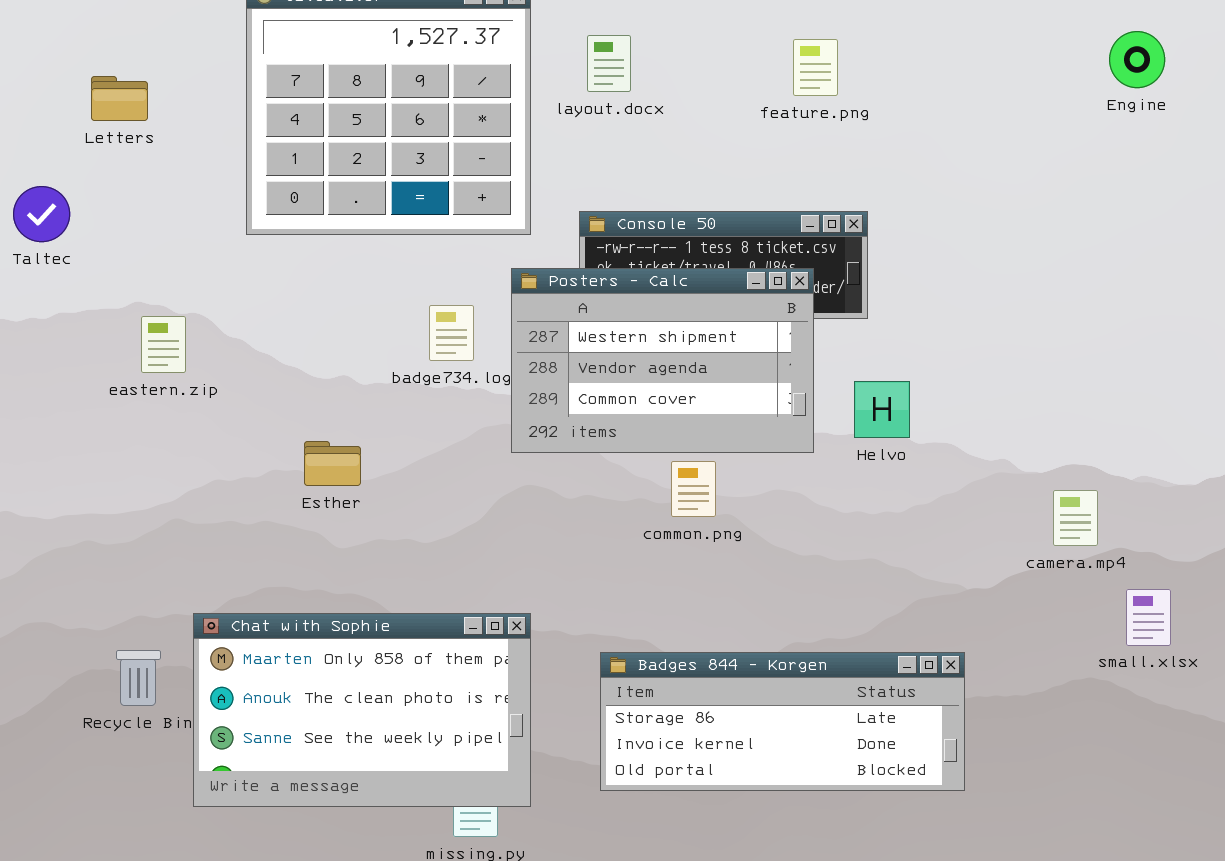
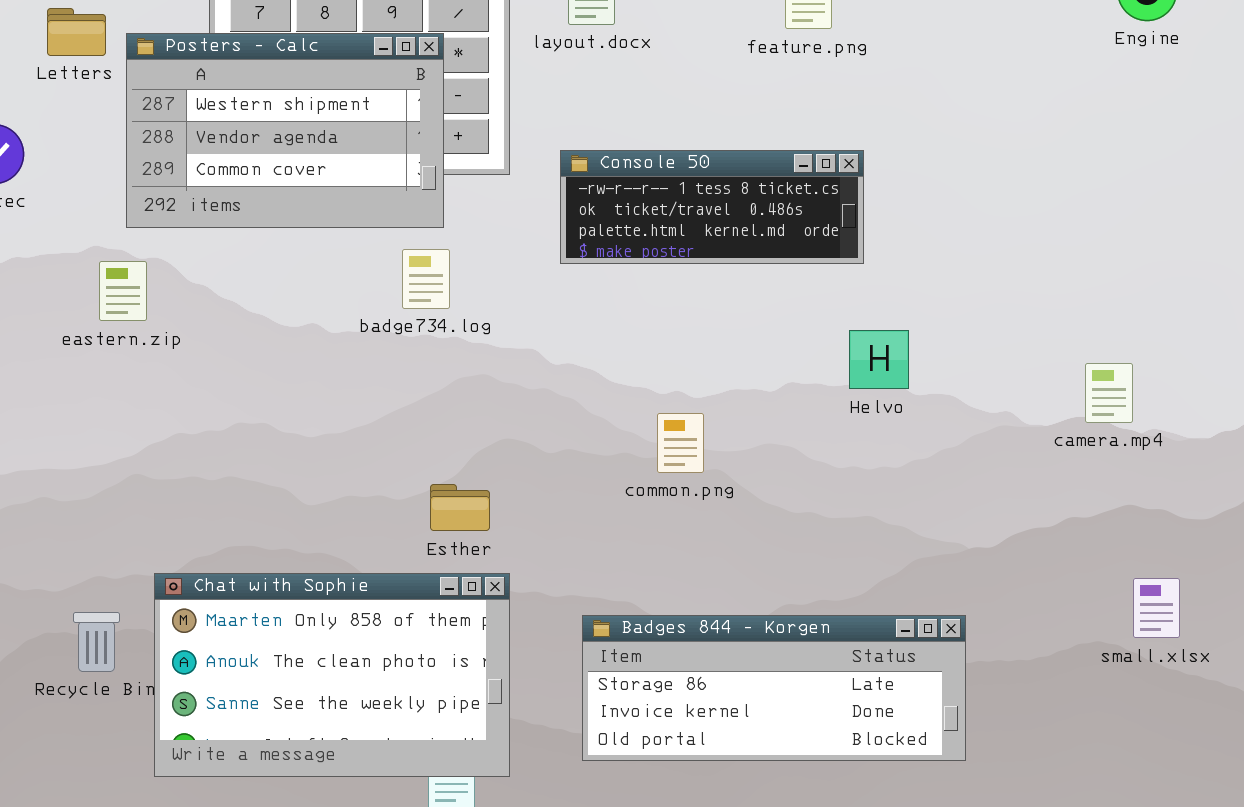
Posters - Calc: [511,268,814,453] -> [126,33,444,228], moved
Esther: [304,441,361,486] -> [430,484,490,531], moved
camera.mp4: [1053,490,1098,546] -> [1085,363,1133,423], moved
small.xlsx: [1126,589,1171,646] -> [1133,578,1180,638], moved

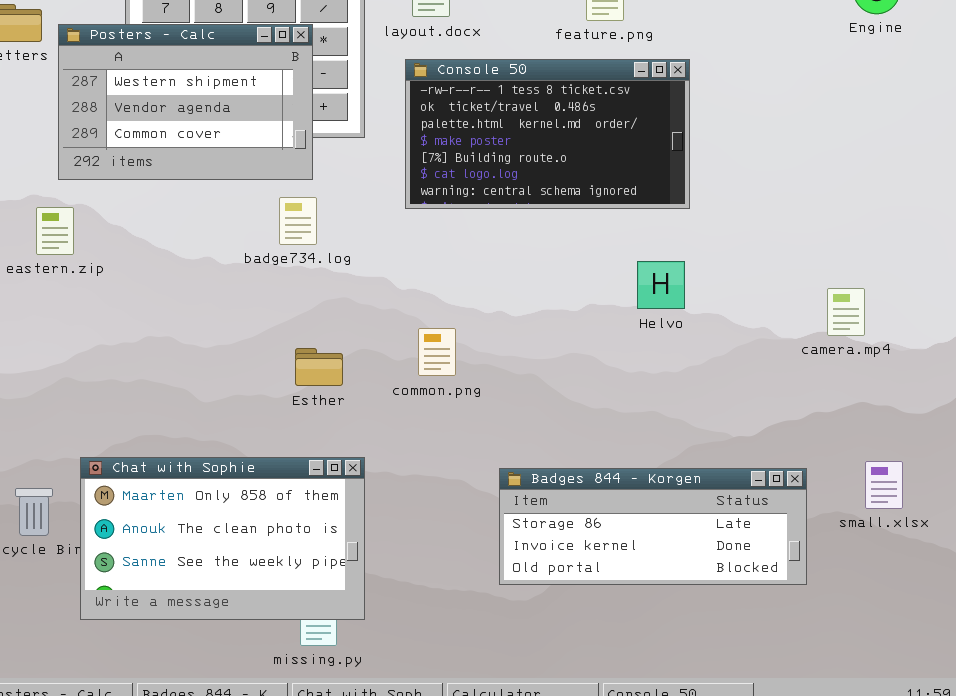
Console 50: [560,150,864,264] -> [405,59,690,209], resized
common.png: [657,413,704,473] -> [418,328,456,376], moved
Esther: [430,484,490,531] -> [295,348,343,386], moved
Badges 844 - Korgen: [582,615,966,761] -> [499,468,807,585], moved

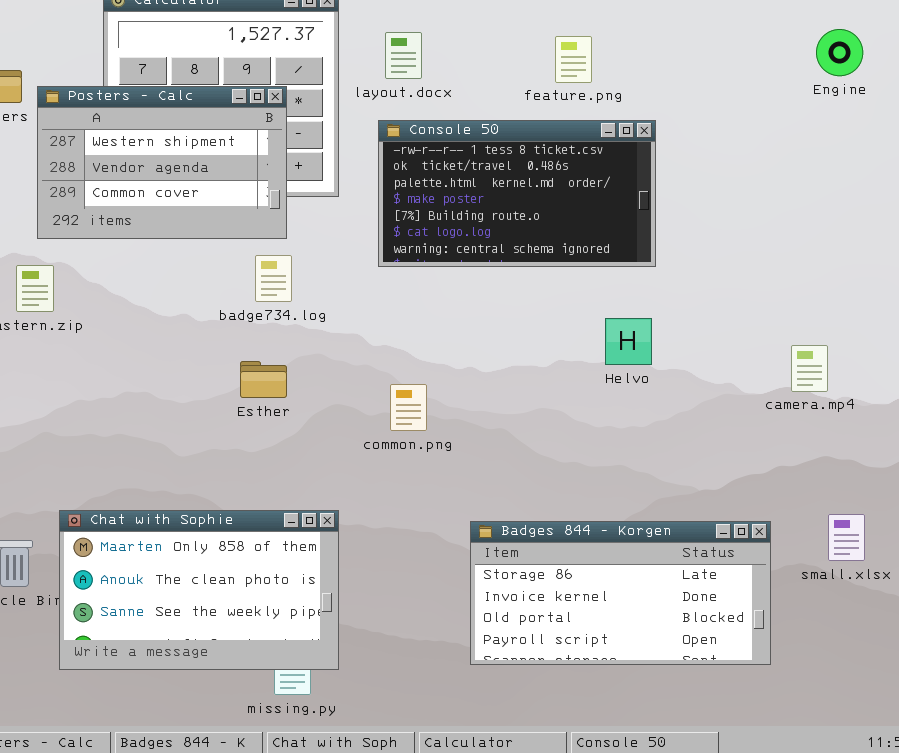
Esther: [295,348,343,386] -> [240,361,287,398], moved
Badges 844 - Korgen: [499,468,807,585] -> [470,521,771,665], resized

